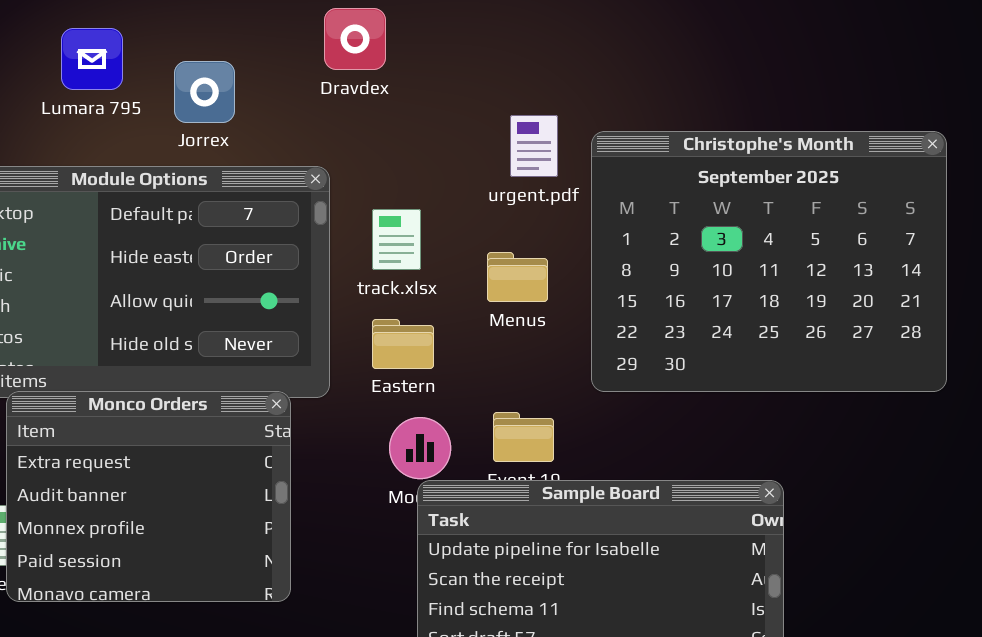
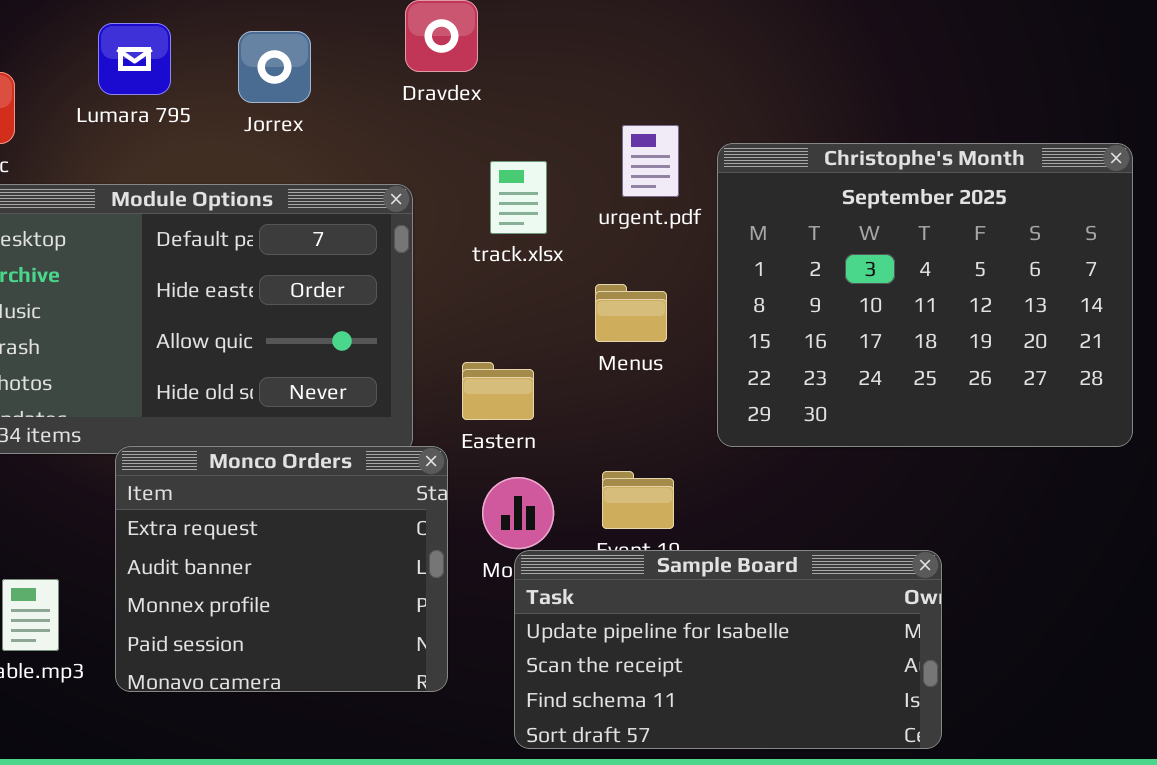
Jorrex: [174,61,235,123] -> [238,31,311,103], moved
track.xlsx: [372,209,421,270] -> [490,161,547,234], moved
Monco Orders: [6,391,291,602] -> [115,446,448,692], moved

